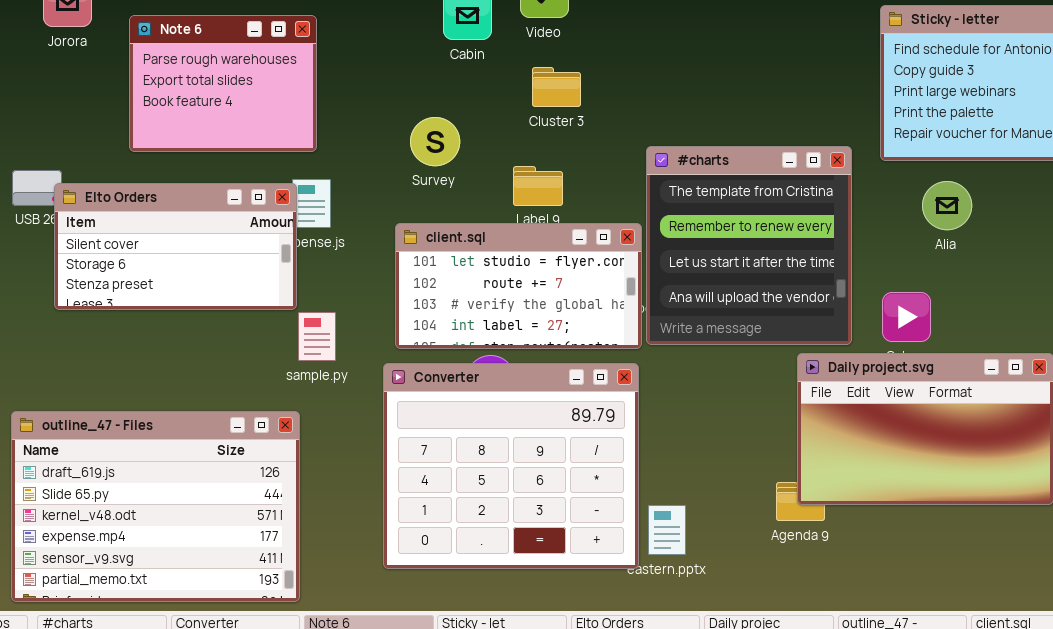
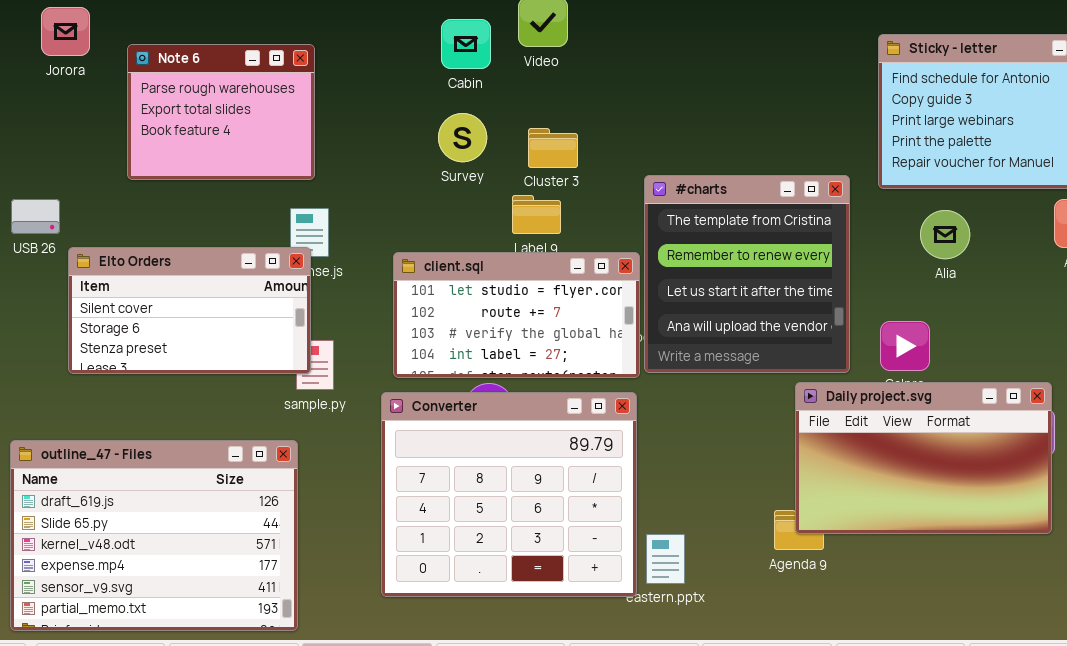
Cluster 3: [532,67,581,107] -> [528,128,578,168], moved
Survey: [410,117,460,166] -> [438,113,487,162], moved
Elto Orders: [54,183,297,310] -> [68,247,311,374], moved

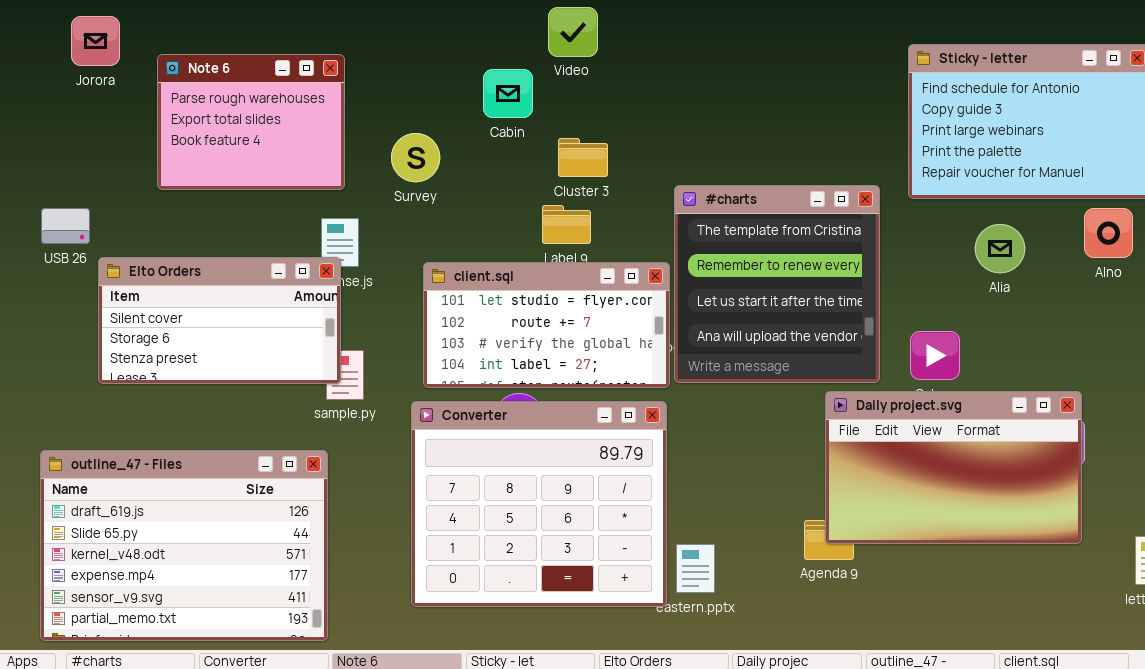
Cabin: [441,19,491,69] -> [483,69,533,118], moved
Survey: [438,113,487,162] -> [391,133,440,182], moved
Alia: [920,210,970,259] -> [975,224,1025,273], moved

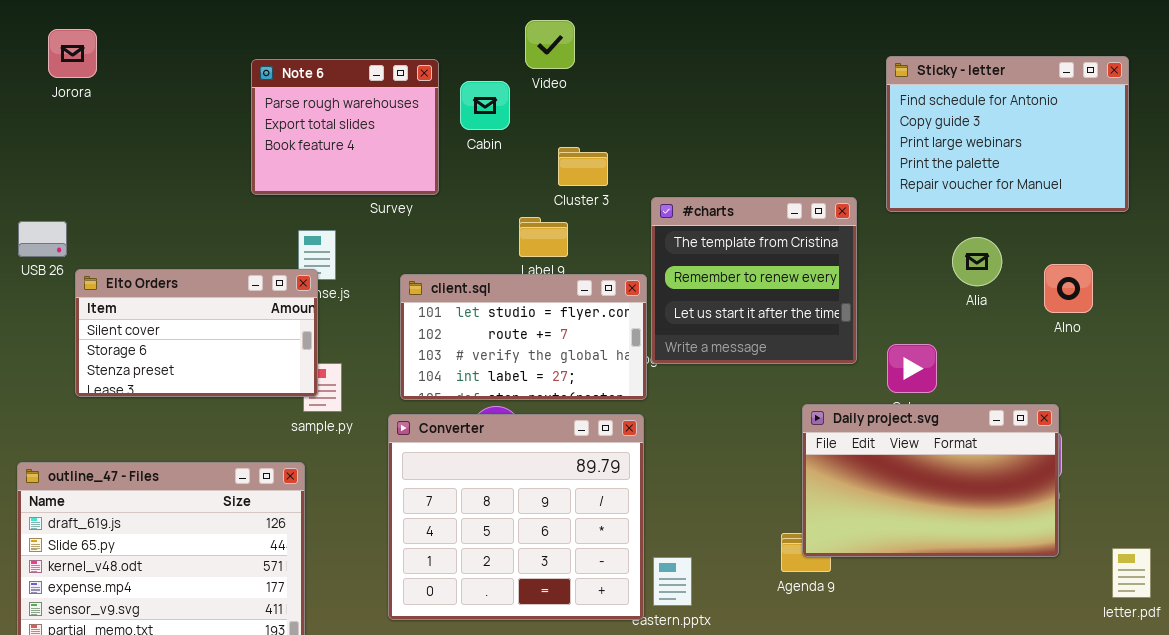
Note 6: [157,54,345,190] -> [251,59,439,195], moved
Cluster 3: [558,138,608,177] -> [558,147,608,186], moved
#charts: [674,185,880,383] -> [651,197,857,364], resized
Alno: [1084,208,1133,258] -> [1044,264,1093,313], moved

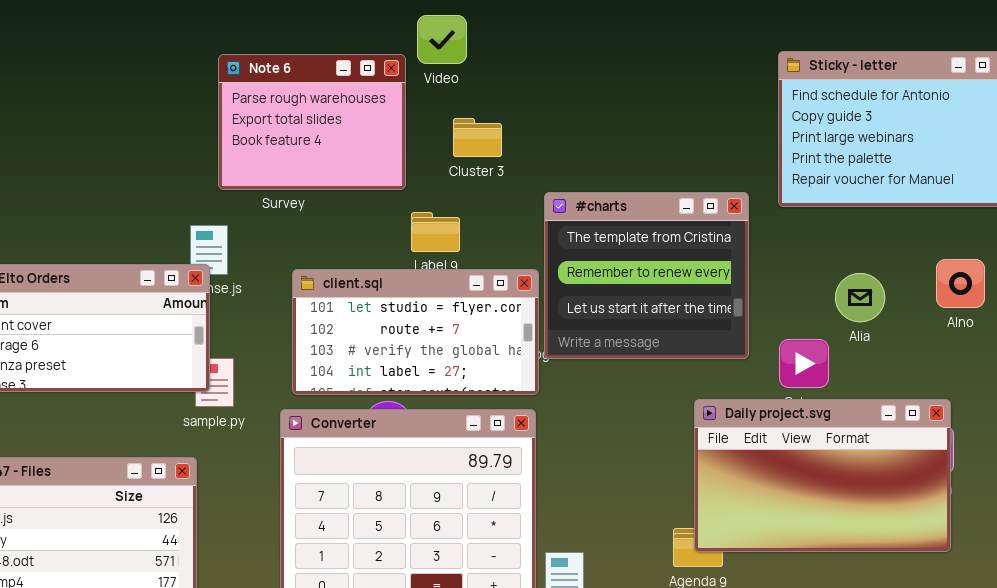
Note 6: [251,59,439,195] -> [218,54,406,190], moved
Cluster 3: [558,147,608,186] -> [453,118,502,157], moved
Alia: [952,237,1002,286] -> [835,273,885,322], moved

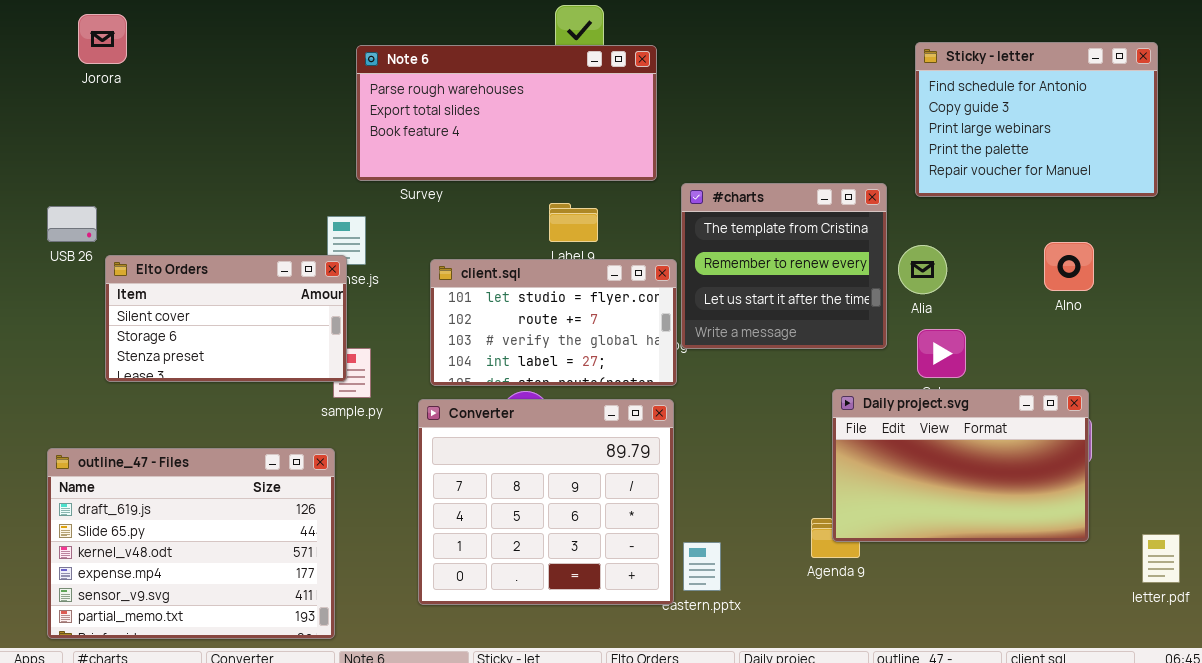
Note 6: [218,54,406,190] -> [356,45,657,181], resized
Alno: [936,259,985,308] -> [1044,242,1094,291], moved
Alia: [835,273,885,322] -> [898,245,947,294], moved

